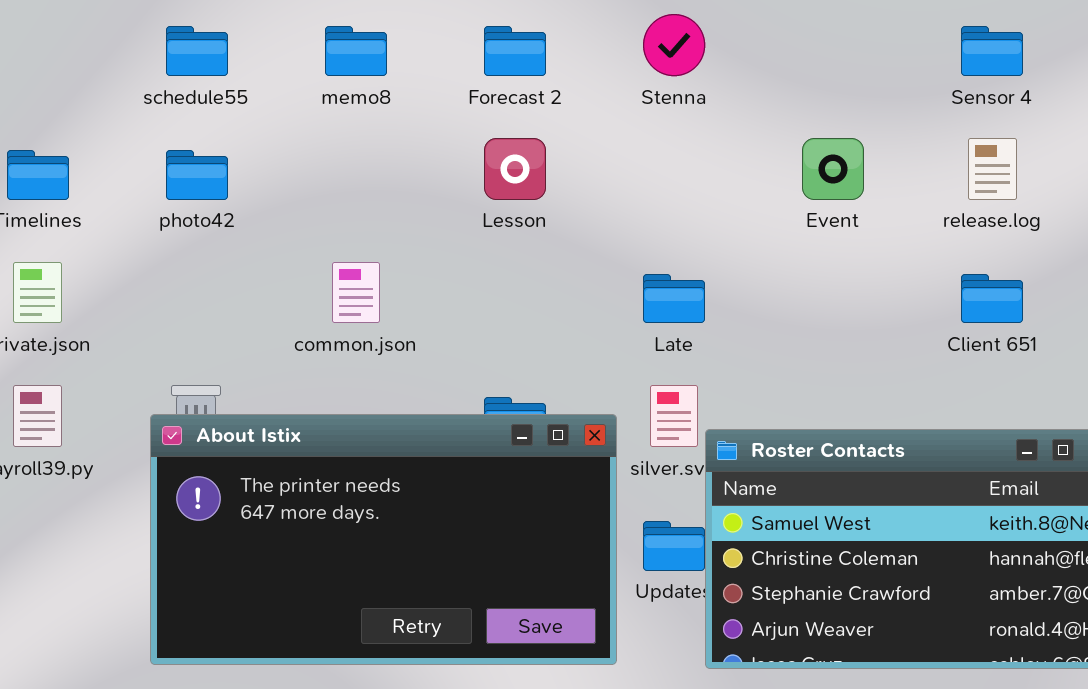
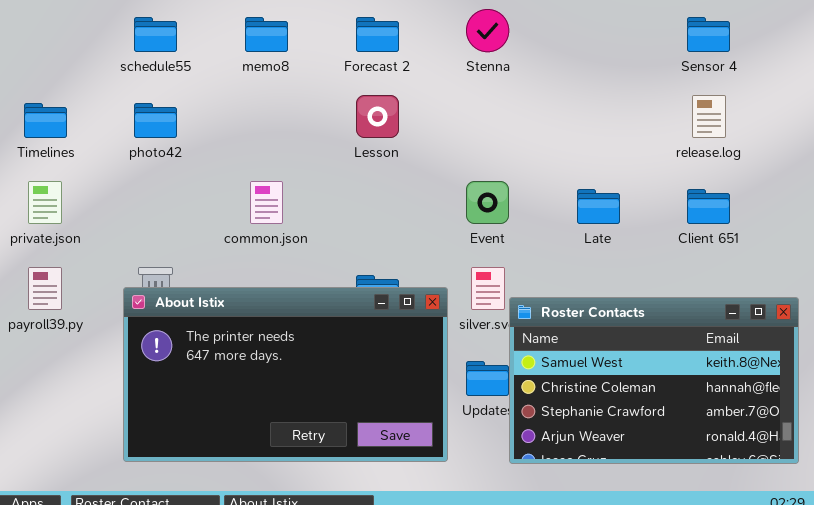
Event: [802,138,864,200] -> [466,181,509,224], moved
Late: [643,274,705,323] -> [577,189,620,224], moved

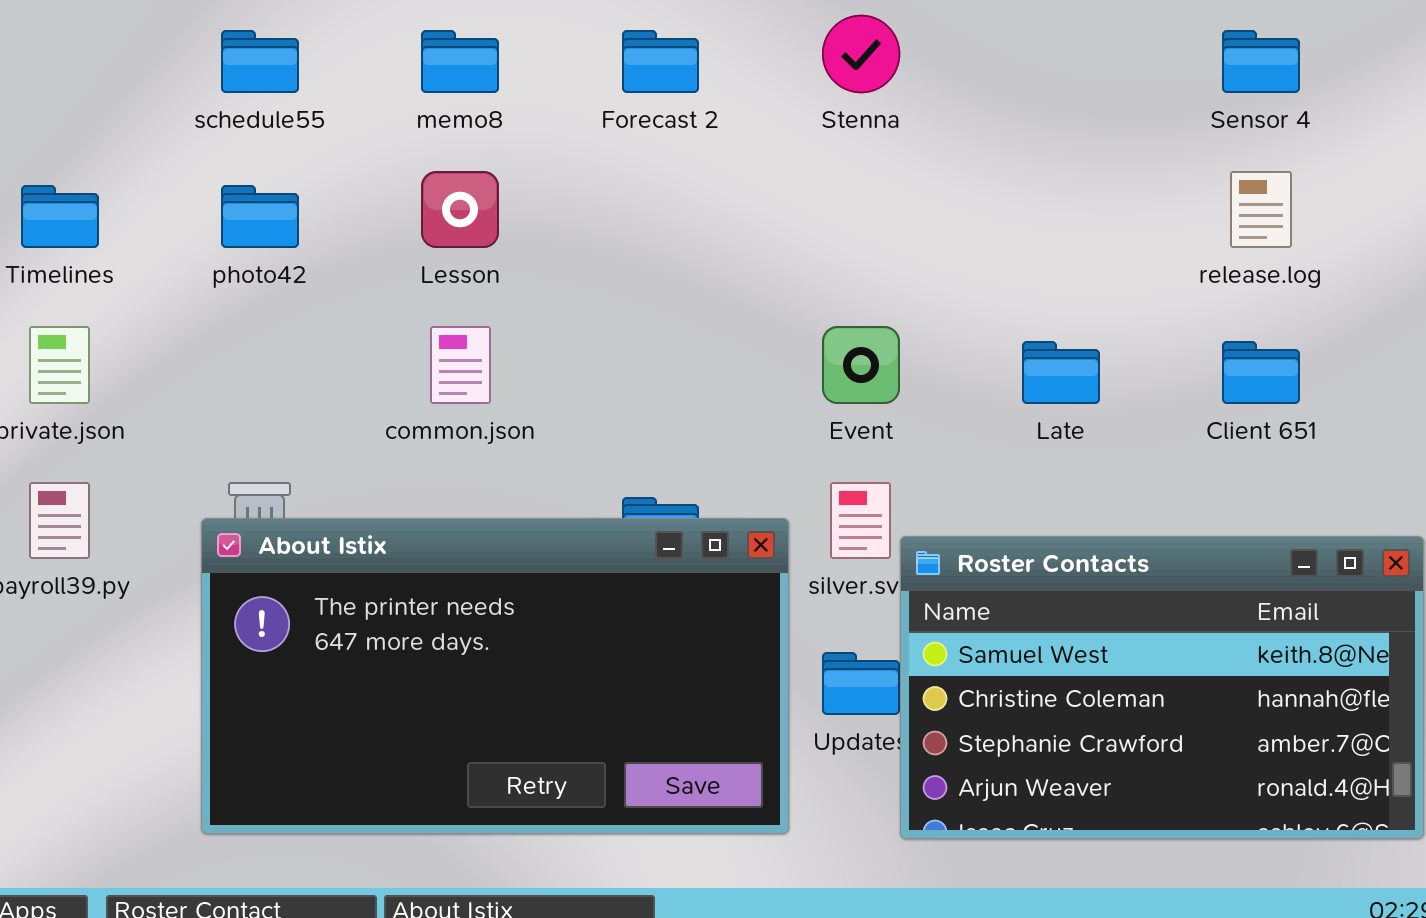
Lesson: [356,95,399,138] -> [421,171,499,248], moved

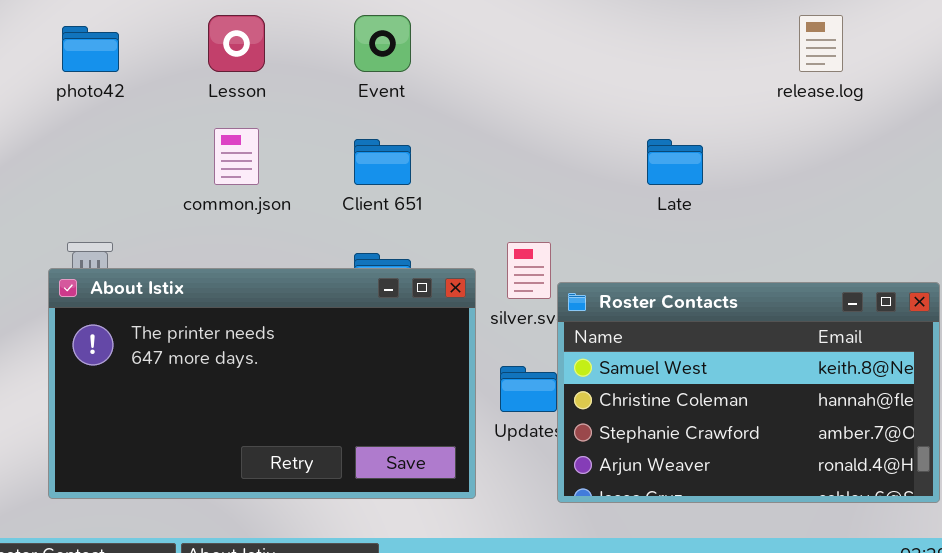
Event: [822,326,900,404] -> [354,15,411,72], moved
Client 651: [1222,341,1300,404] -> [354,139,411,185], moved

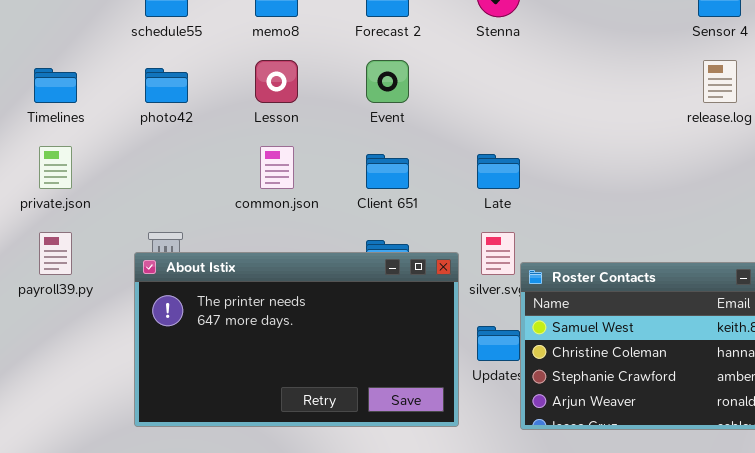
Late: [647,139,703,185] -> [477,154,520,189], moved

